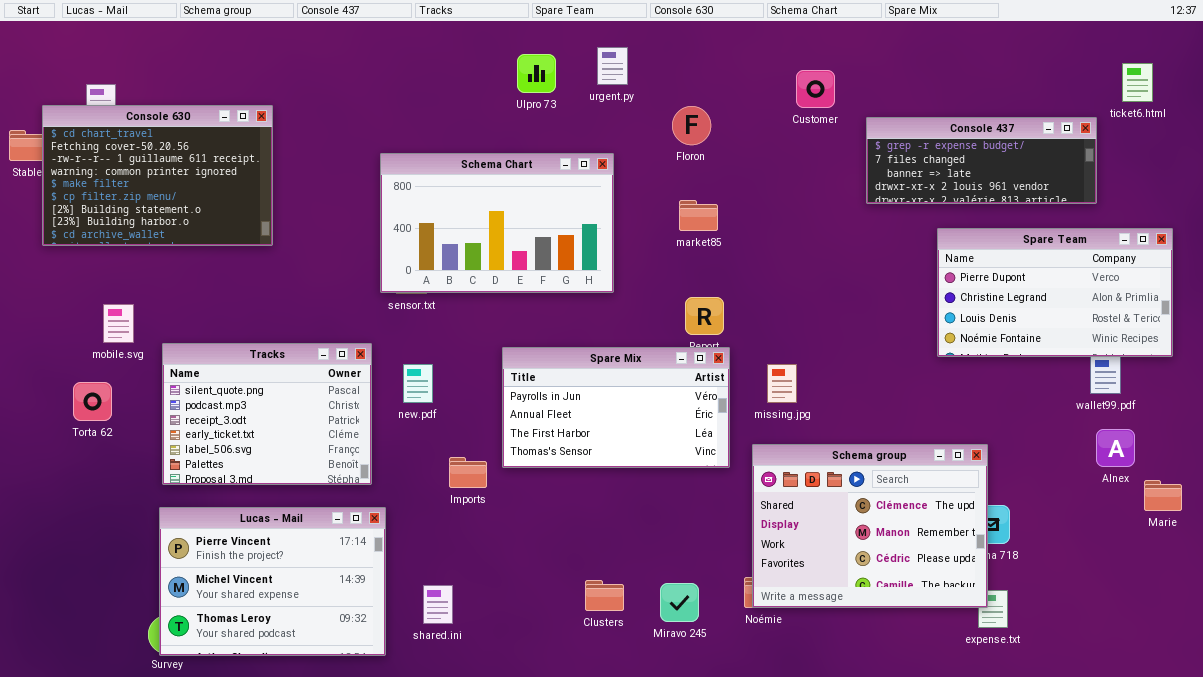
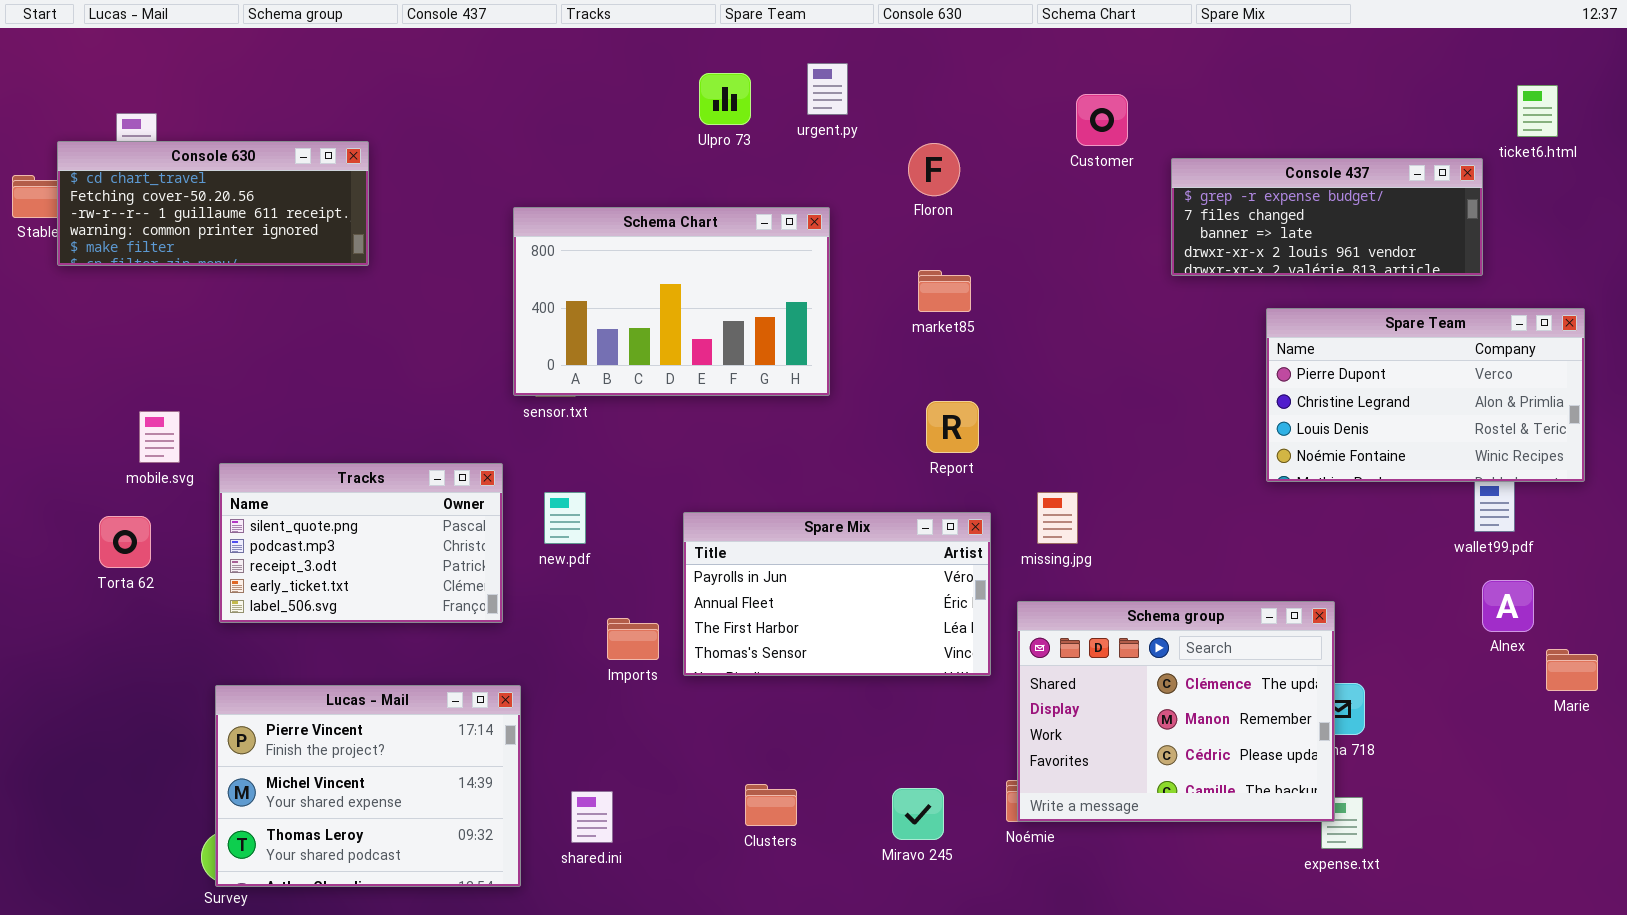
Console 630: [42,105,273,246] -> [57,141,369,266], resized
Tracks: [162,343,372,485] -> [219,463,503,623], resized
Spare Mix: [502,347,730,468] -> [683,512,991,676], moved
Clusters: [585,580,624,611] -> [745,784,797,826], moved

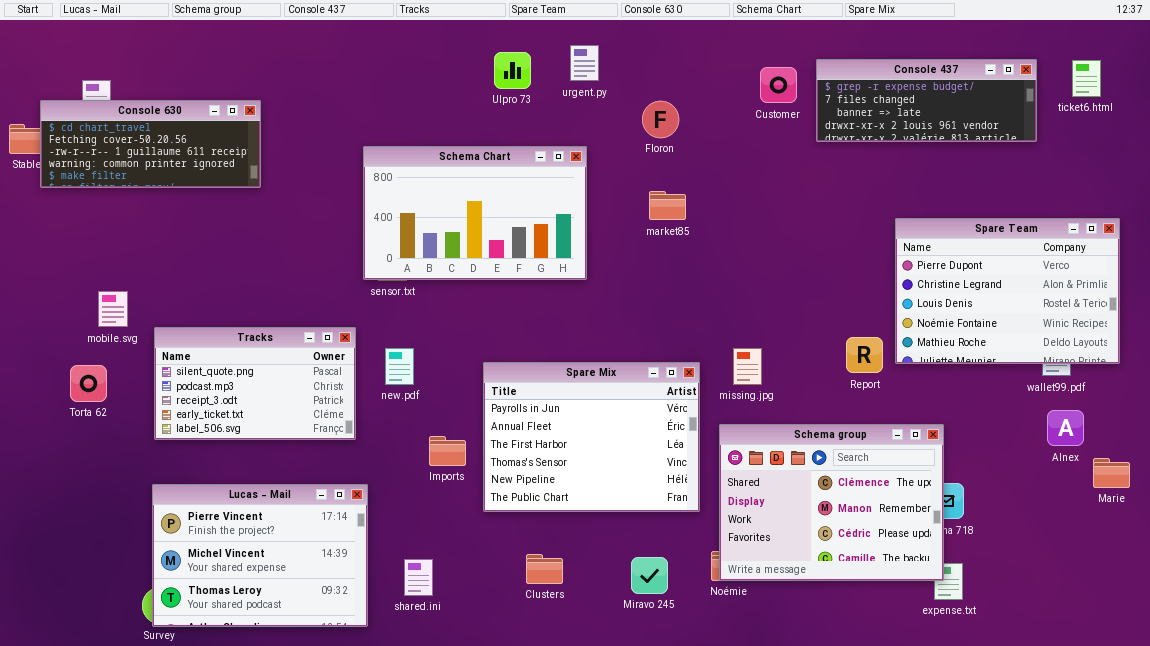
Console 437: [1171,158,1483,276] -> [816,59,1037,142], moved
Spare Team: [1266,308,1585,482] -> [895,218,1120,364], resized
Report: [926,401,979,453] -> [846,337,883,373], moved
Spare Mix: [683,512,991,676] -> [483,362,700,512], resized

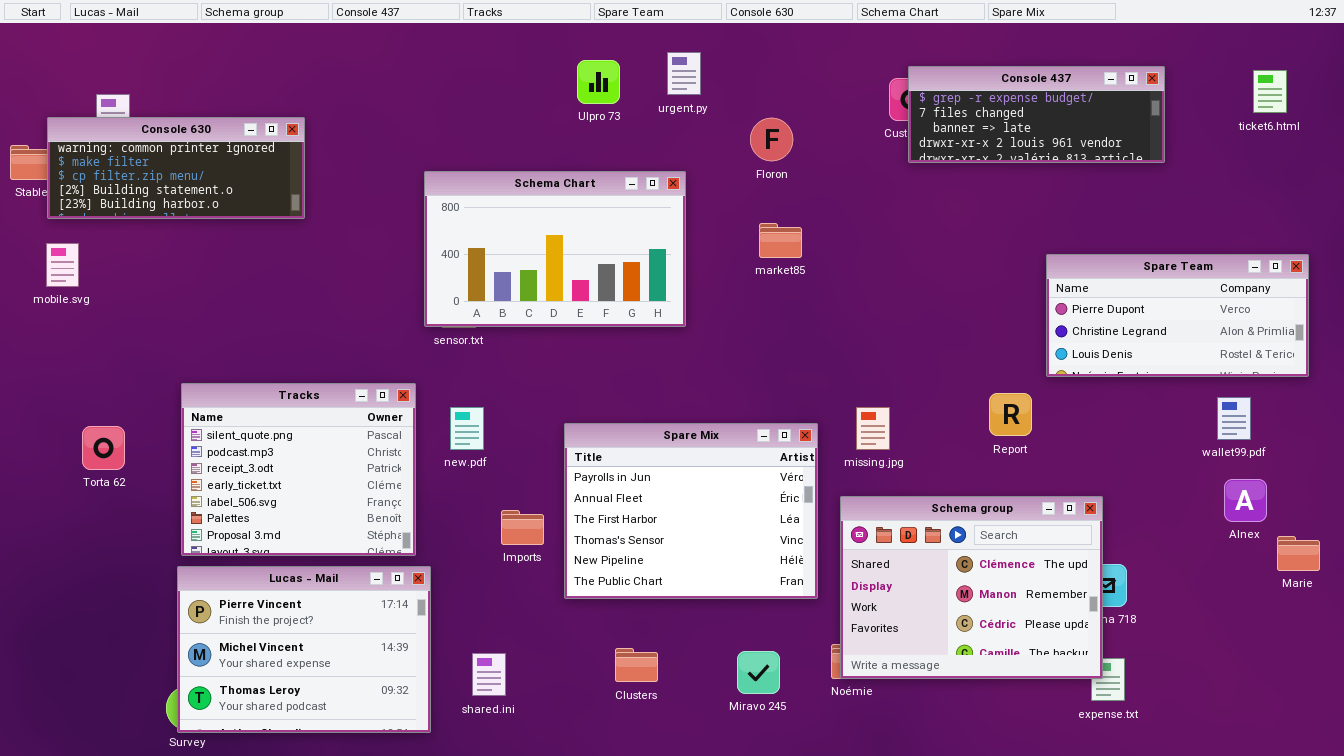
Console 437: [816,59,1037,142] -> [908,66,1165,163], moved
Console 630: [40,100,261,188] -> [47,117,305,219], scrolled down 3 rows
Spare Team: [895,218,1120,364] -> [1046,254,1309,377], resized
mobile.svg: [98,291,128,327] -> [46,243,79,287], moved
Tracks: [154,327,356,440] -> [181,383,416,556], resized

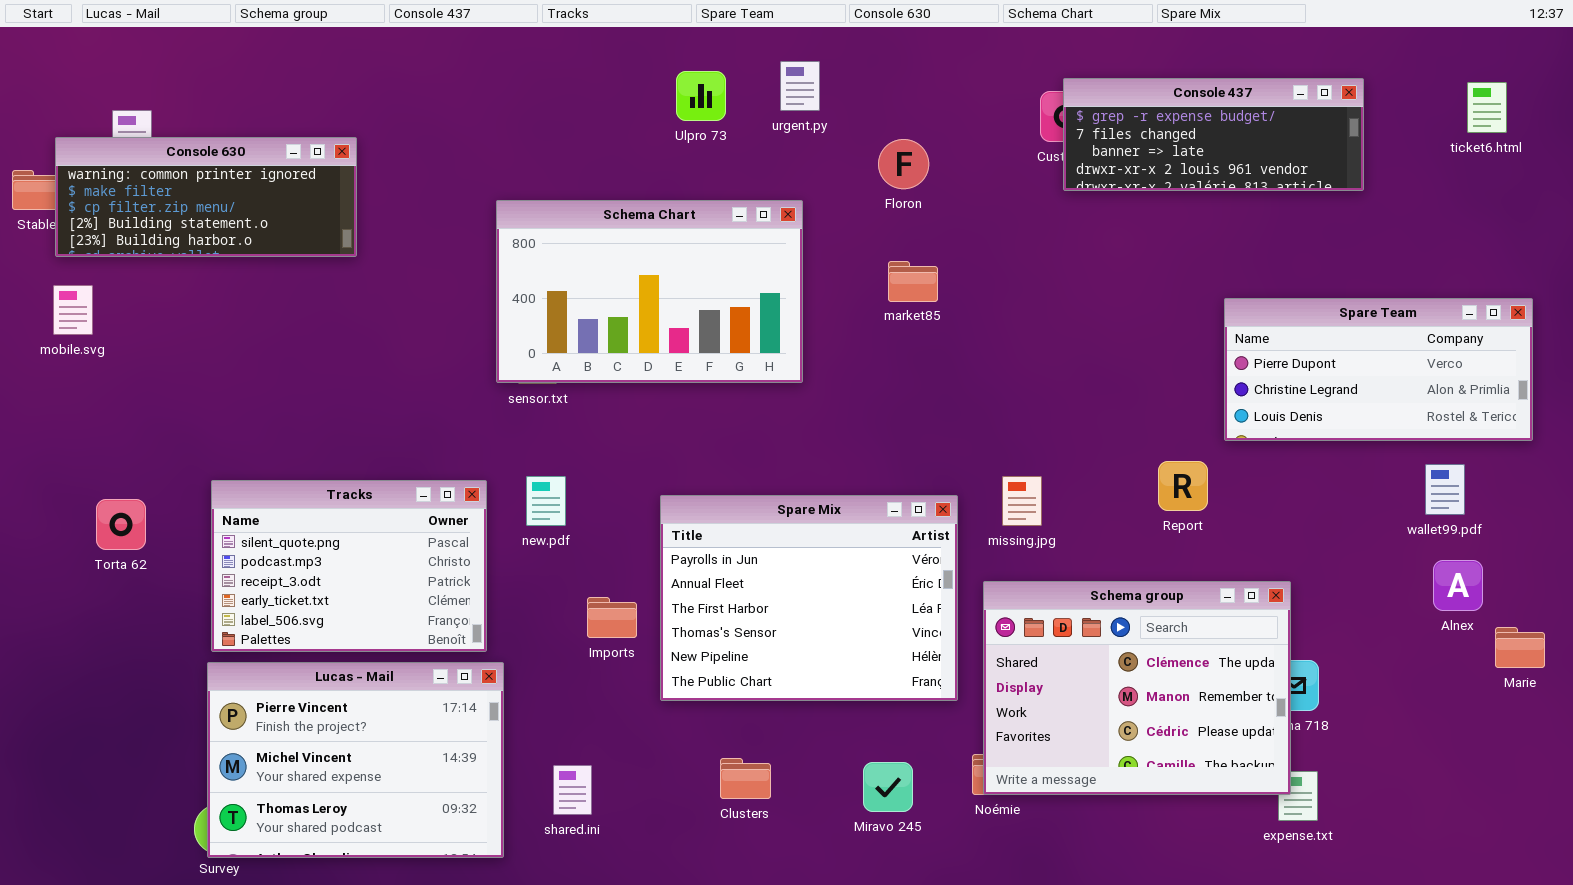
Tracks: [181,383,416,556] -> [211,480,487,652], resized

